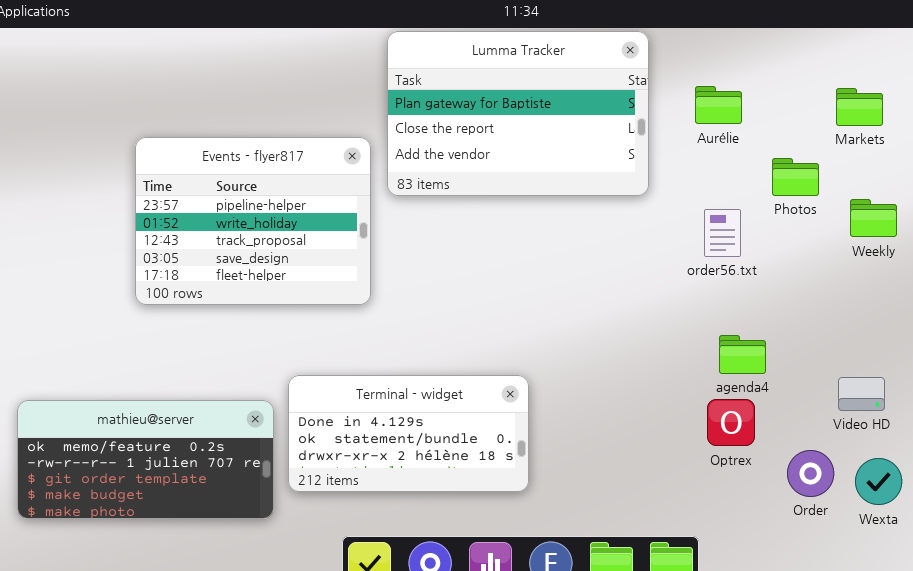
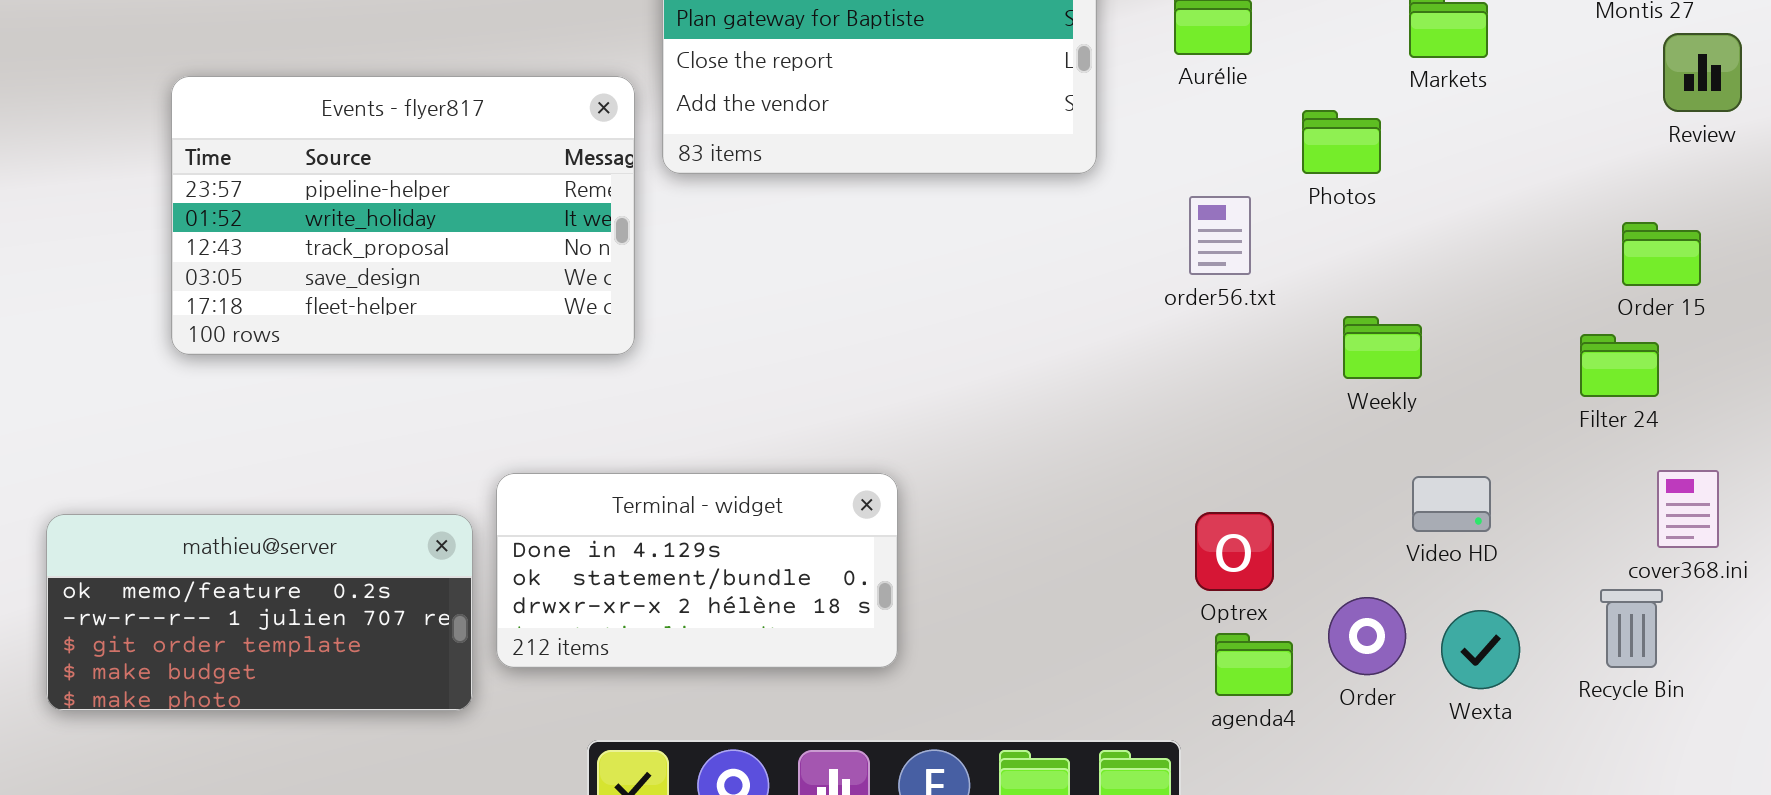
Events - flyer817: [135,137,371,305] -> [171,76,635,355], resized
Weekly: [850,199,897,237] -> [1343,316,1422,379], moved
agenda4: [719,335,766,374] -> [1215,633,1293,696], moved

